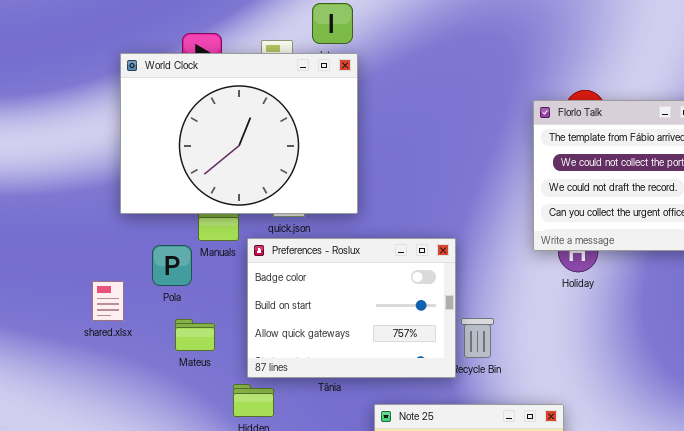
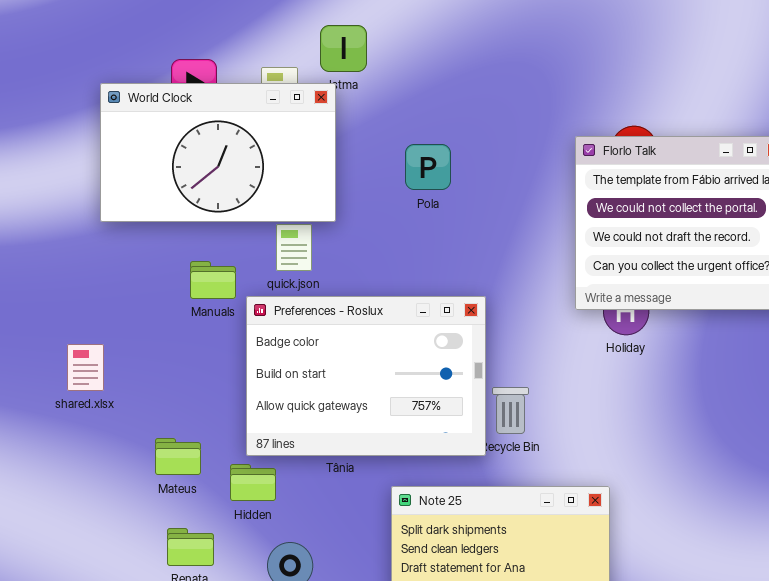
World Clock: [120,53,358,214] -> [100,83,336,222], resized
Pola: [152,245,192,286] -> [405,144,451,190], moved
Mateus: [175,319,215,351] -> [155,438,201,475], moved

